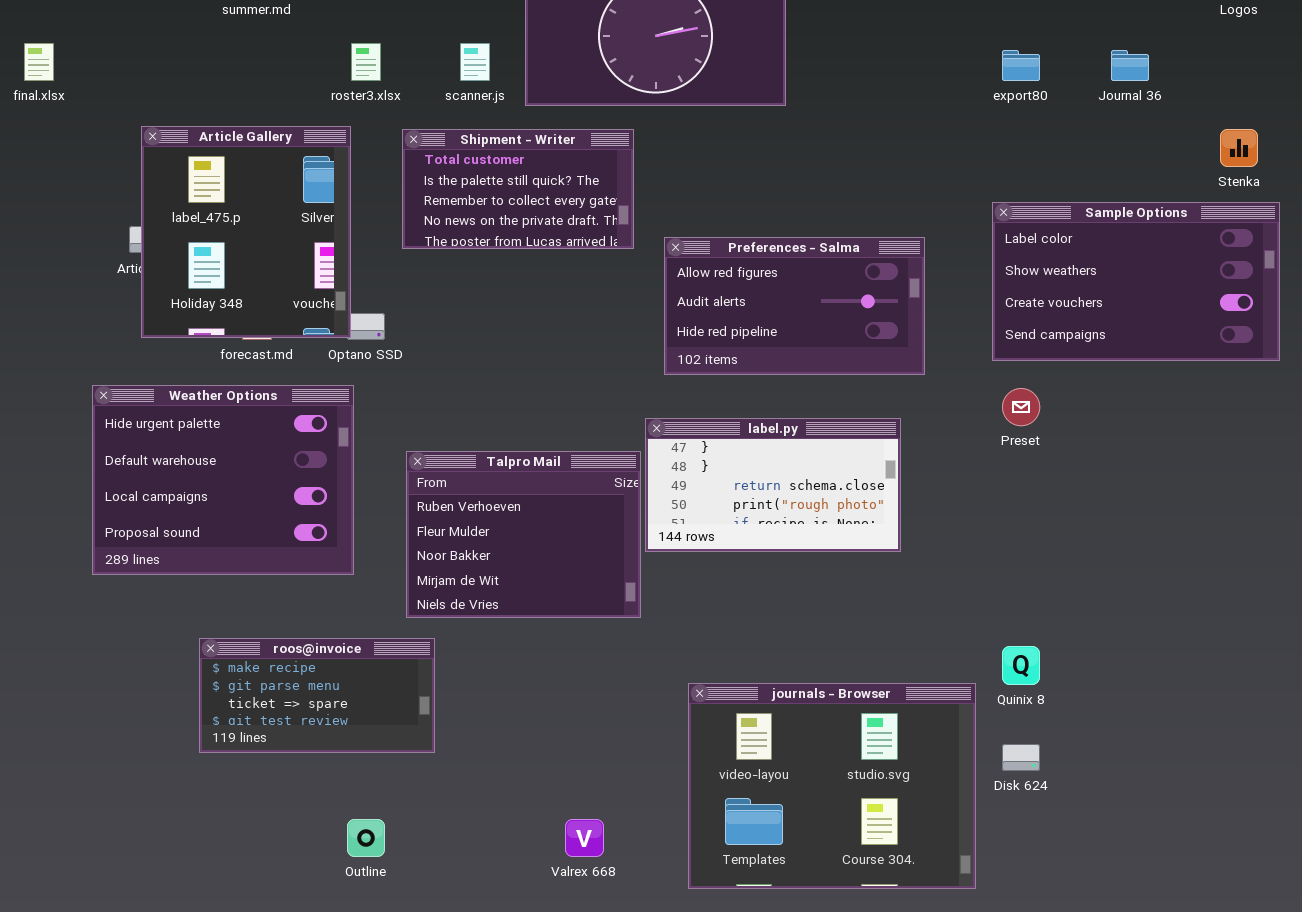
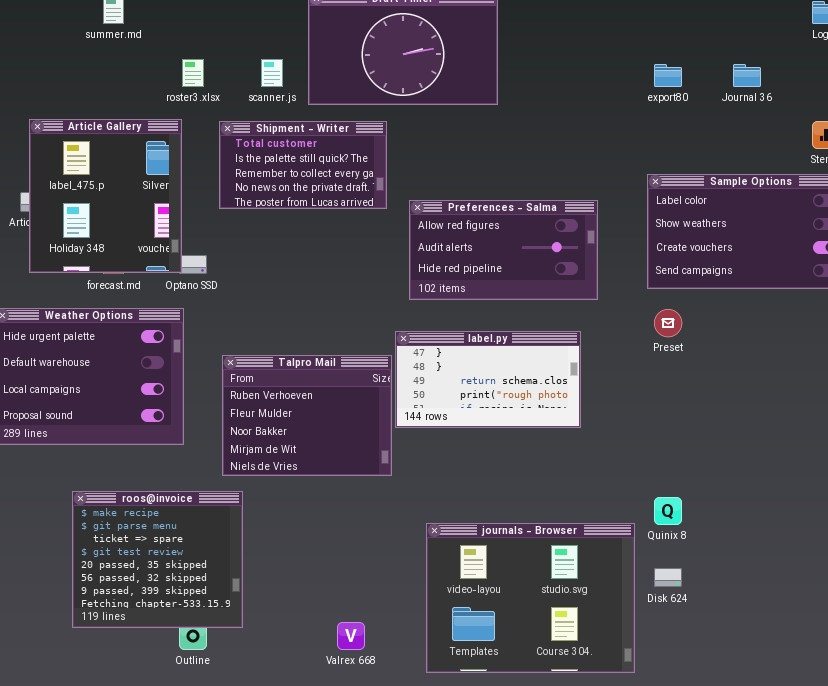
roos@invoice: [199,638,435,753] -> [72,491,243,628], resized

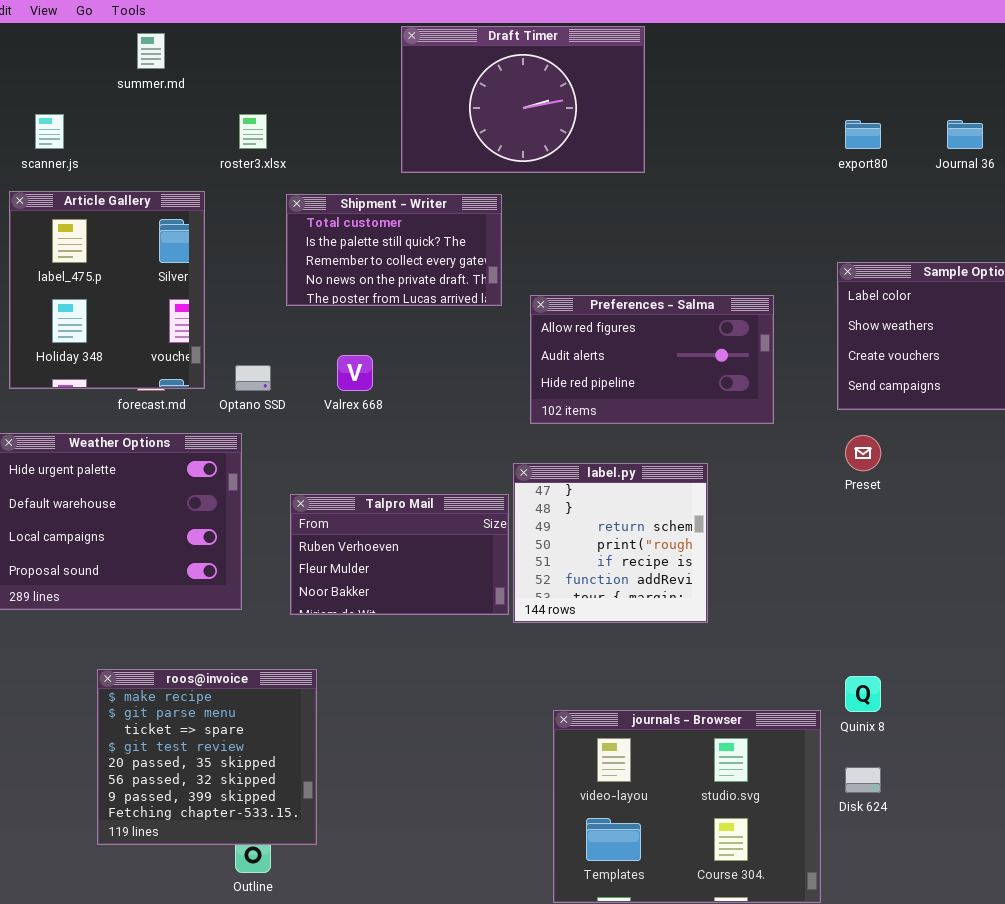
scanner.js: [261,59,283,87] -> [35,114,64,149], moved
Article Gallery: [29,119,182,273] -> [9,191,205,389], moved
label.py: [395,331,581,428] -> [513,463,708,623], resized
Talpro Mail: [222,355,392,476] -> [290,494,509,615], resized
Valrex 668: [337,622,365,650] -> [337,355,373,391], moved

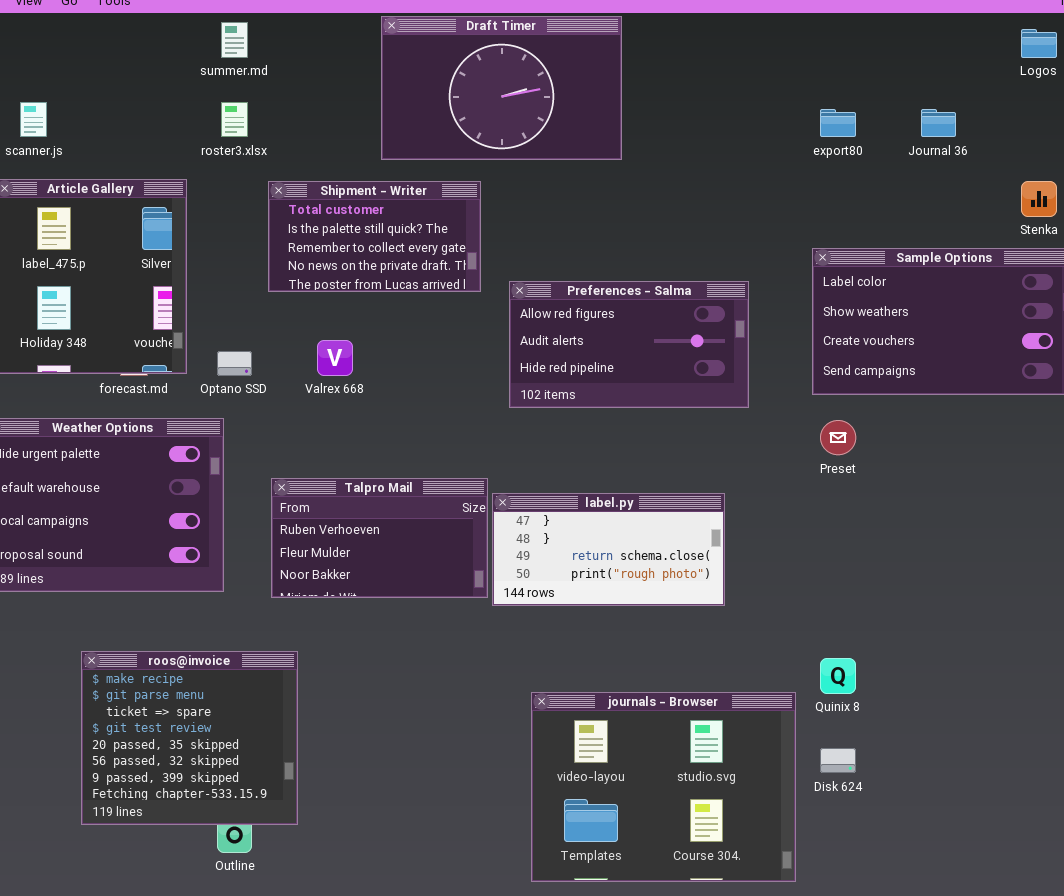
summer.md: [137,33,165,69] -> [221,22,248,58], moved
label.py: [513,463,708,623] -> [492,493,725,606], resized

